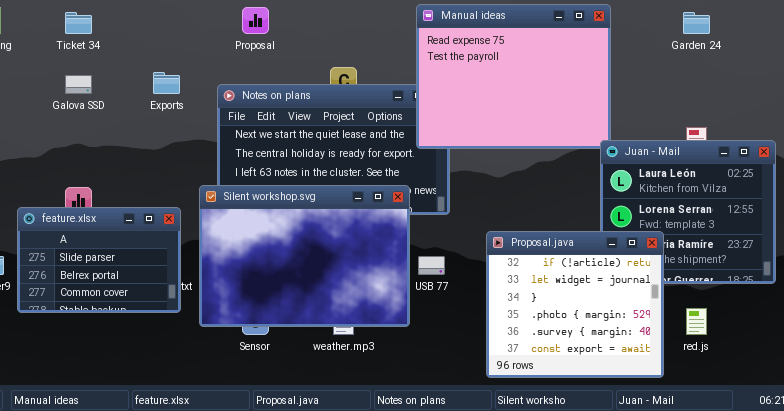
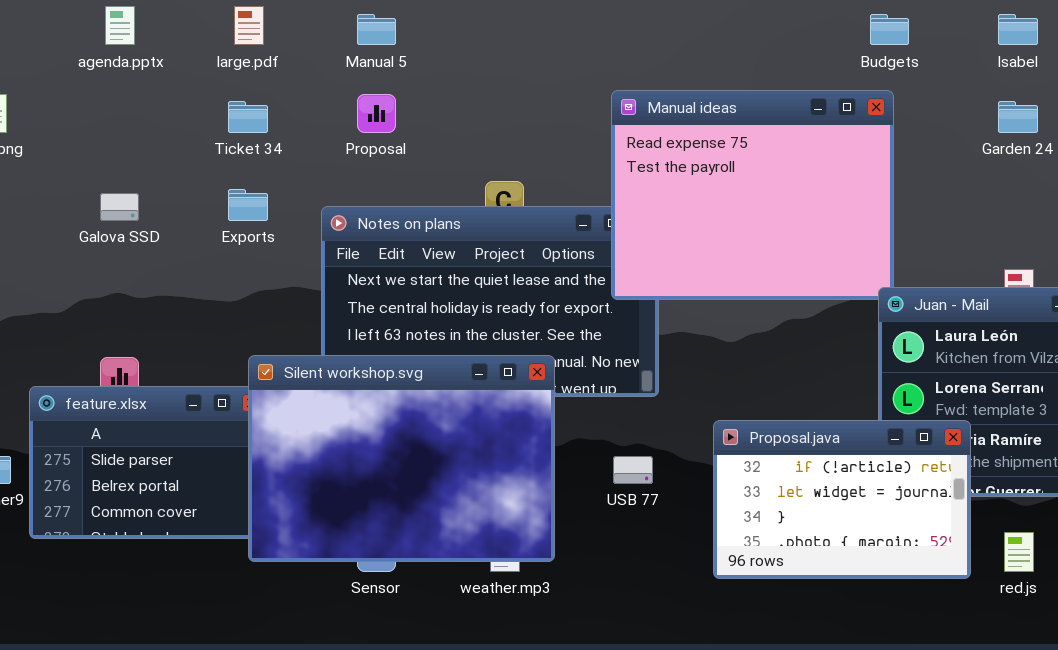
Ticket 34: [65,12,92,34] -> [228,101,268,133], moved
Silent workshop.svg: [199,185,410,327] -> [248,355,555,562], moved
Proposal.java: [486,231,664,378] -> [713,420,971,579], resized

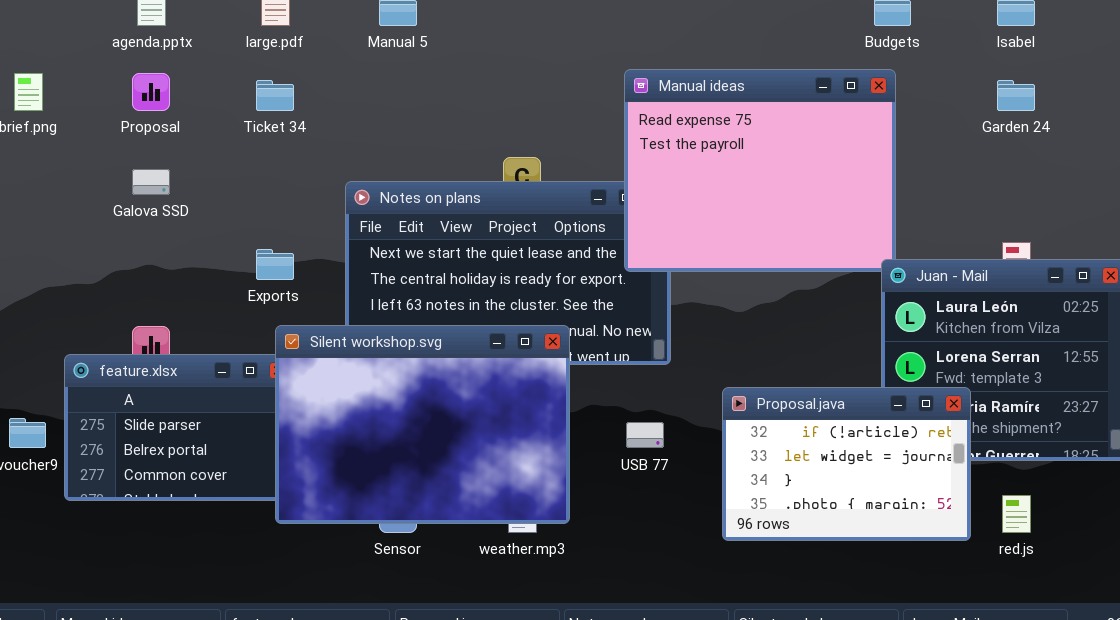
Proposal: [357,94,396,133] -> [132,73,170,111], moved
Exports: [228,189,268,221] -> [256,249,294,280], moved

